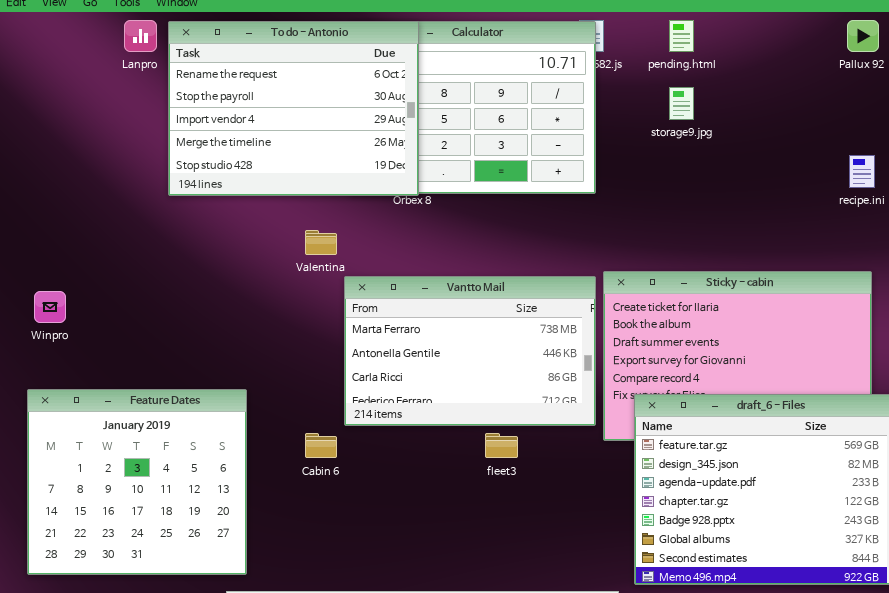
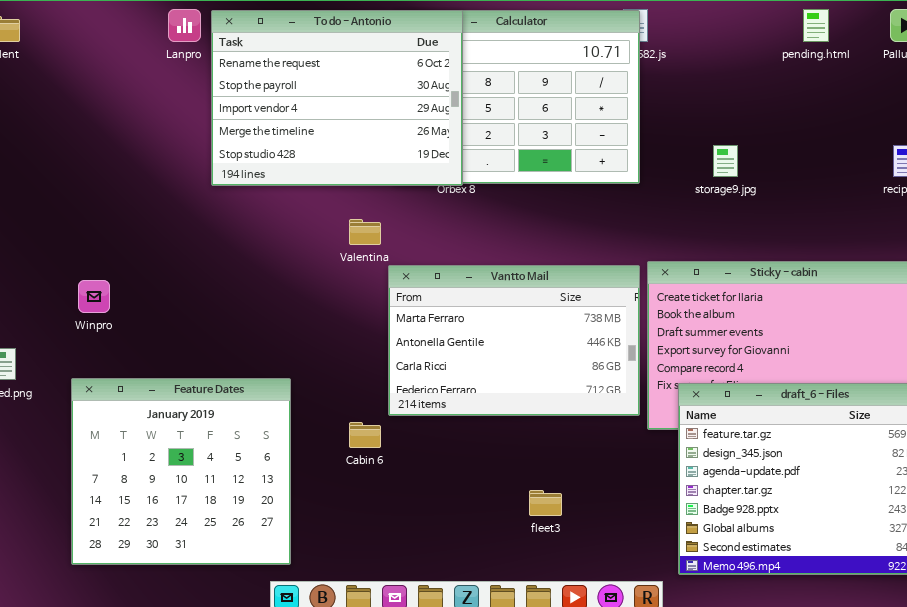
pending.html: [669,20,694,52] -> [803,9,829,42], moved
storage9.jpg: [669,87,694,120] -> [713,145,738,177], moved
fleet3: [485,433,518,458] -> [529,490,562,516], moved

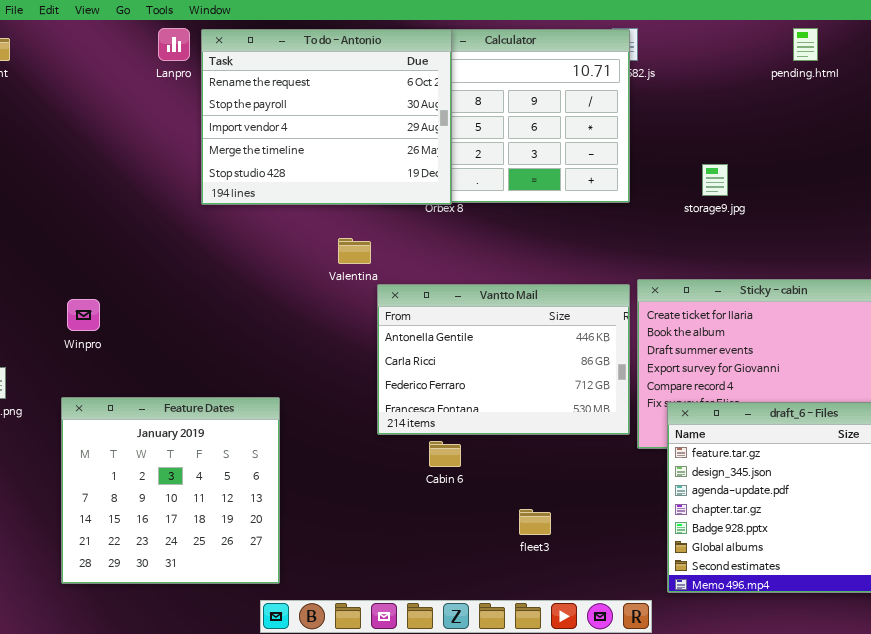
Vantto Mail: [388,265,640,416] -> [377,284,630,435], scrolled down 1 row
Cabin 6: [349,422,381,448] -> [429,441,461,467], moved

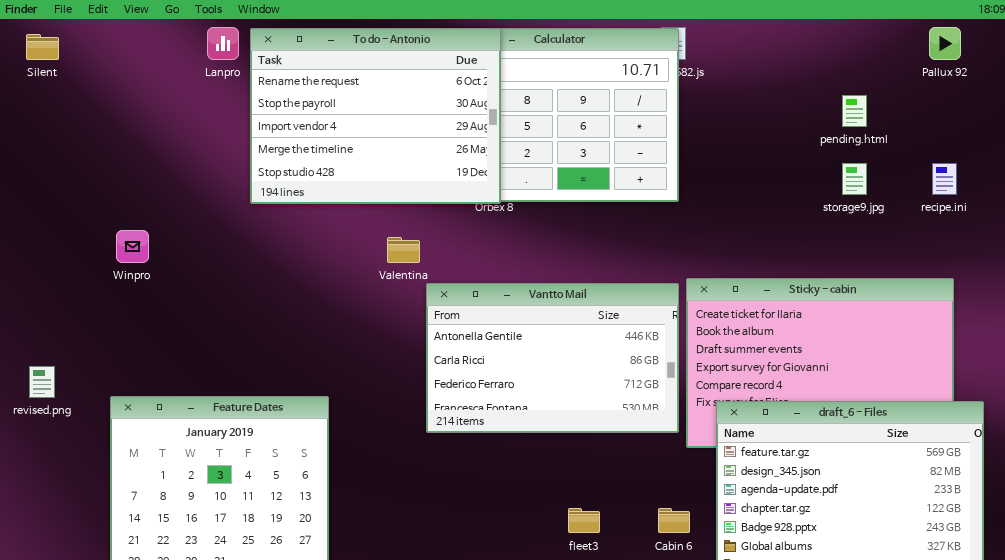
pending.html: [793,28,818,61] -> [842,95,867,127], moved
storage9.jpg: [702,164,728,196] -> [842,163,867,195], moved
Winpro: [67,299,100,331] -> [116,230,149,263], moved
Cabin 6: [429,441,461,467] -> [658,508,690,533], moved

